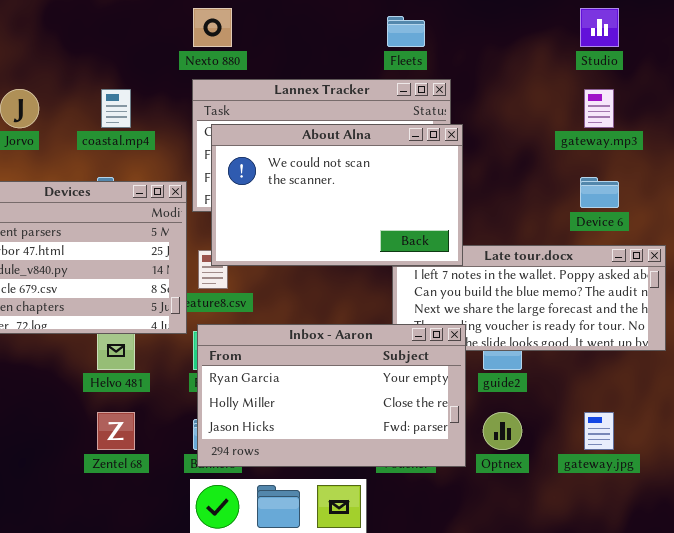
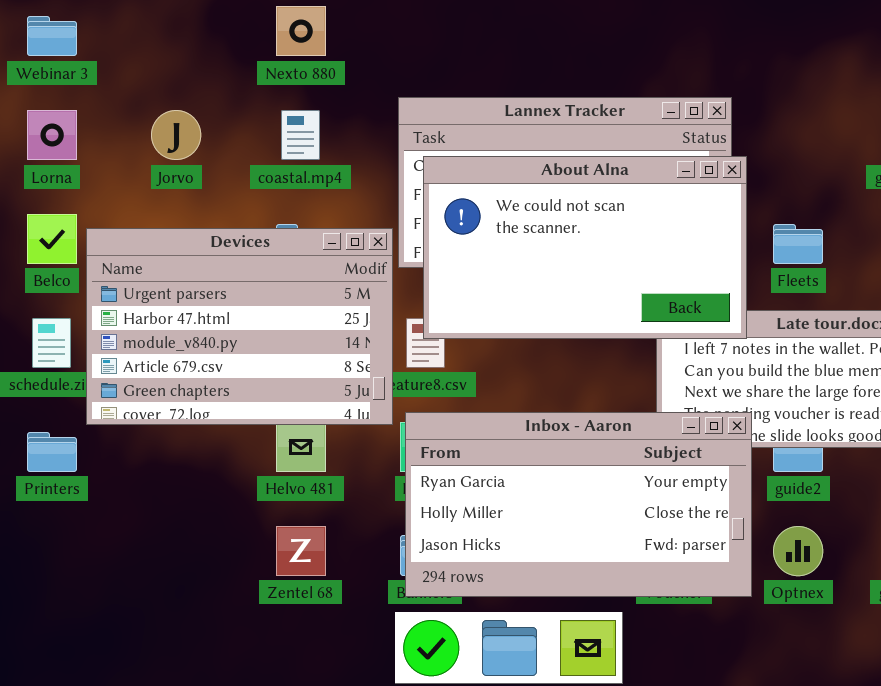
Nexto 880: [193,8,232,47] -> [276,6,326,56], moved
Fleets: [387,16,425,47] -> [773,224,823,264], moved

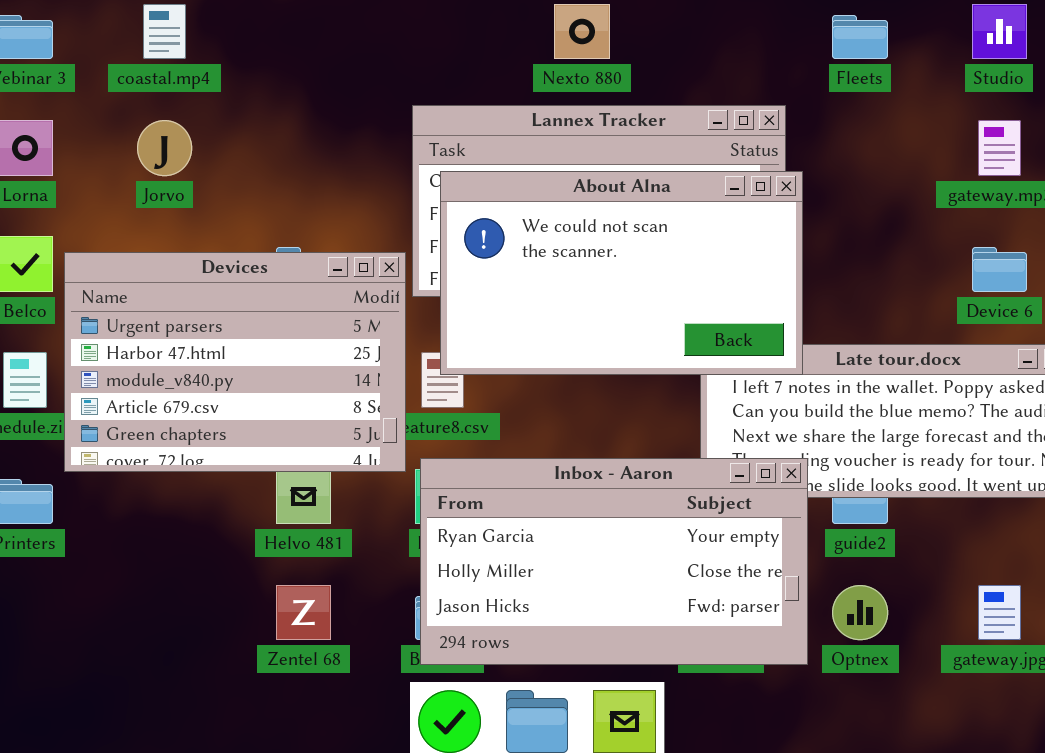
Nexto 880: [276,6,326,56] -> [554,4,610,59], moved
coastal.mp4: [281,110,320,160] -> [143,4,186,59], moved
Fleets: [773,224,823,264] -> [832,15,888,59], moved

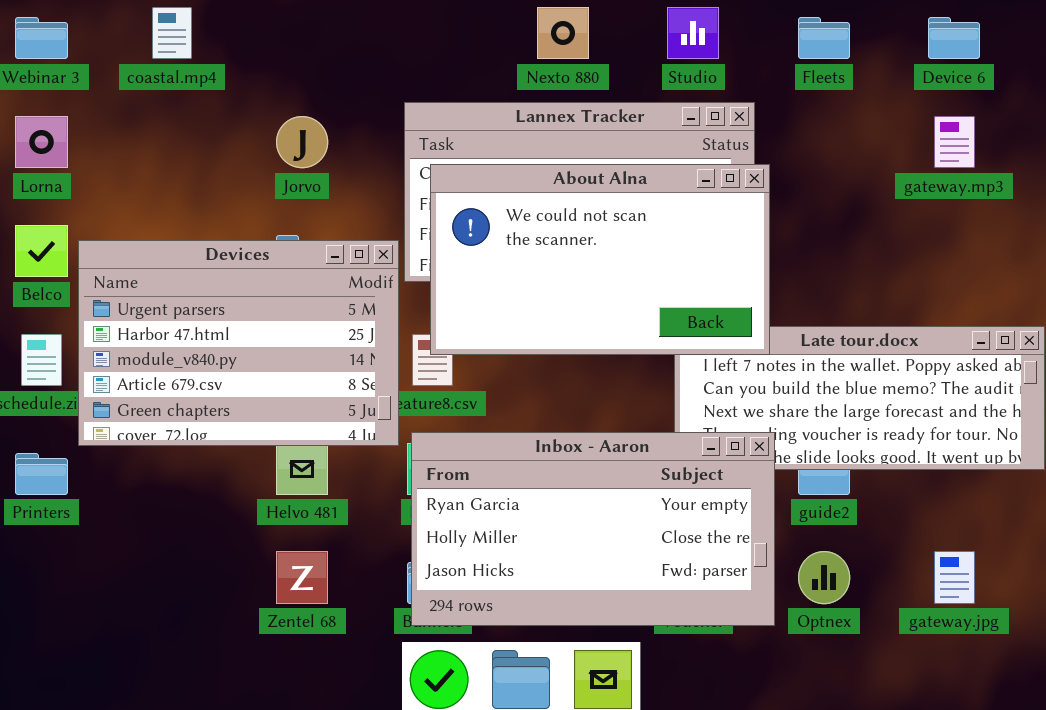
Studio: [972,4,1027,59] -> [667,7,719,59], moved
Jorvo: [137,120,192,176] -> [276,116,328,168], moved
Device 6: [972,247,1027,292] -> [928,17,980,59], moved

